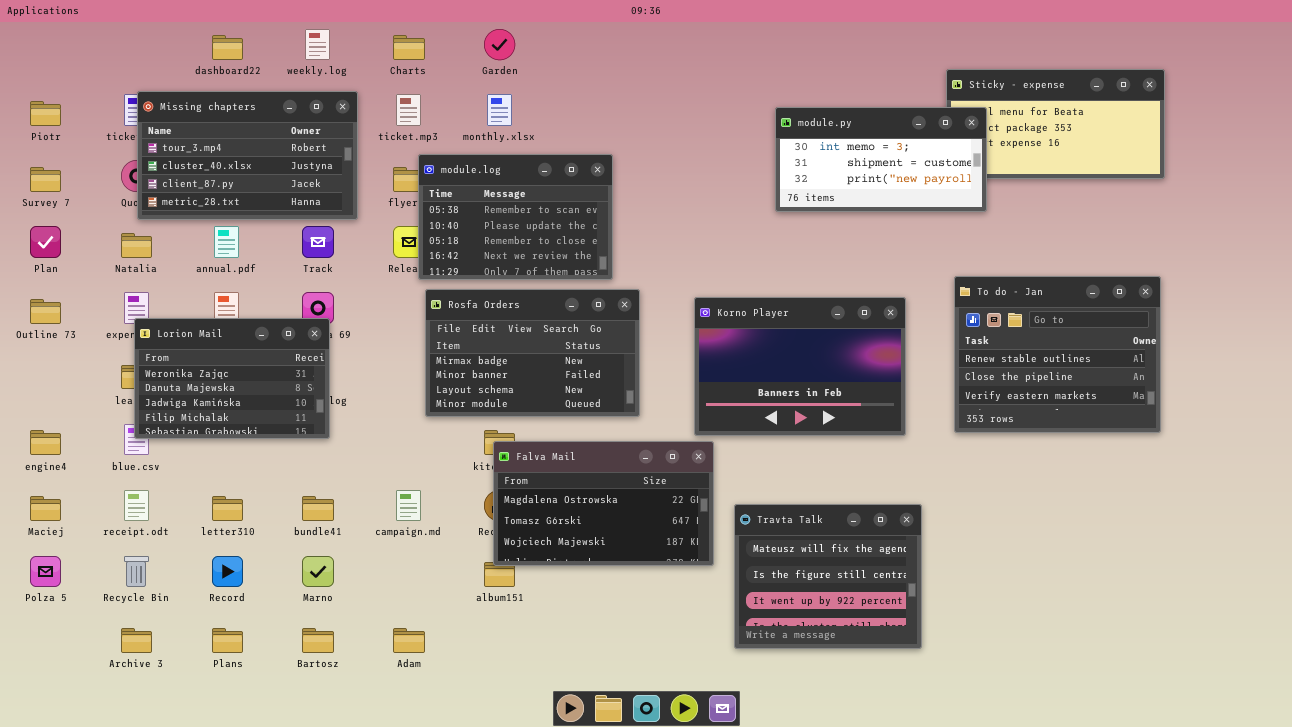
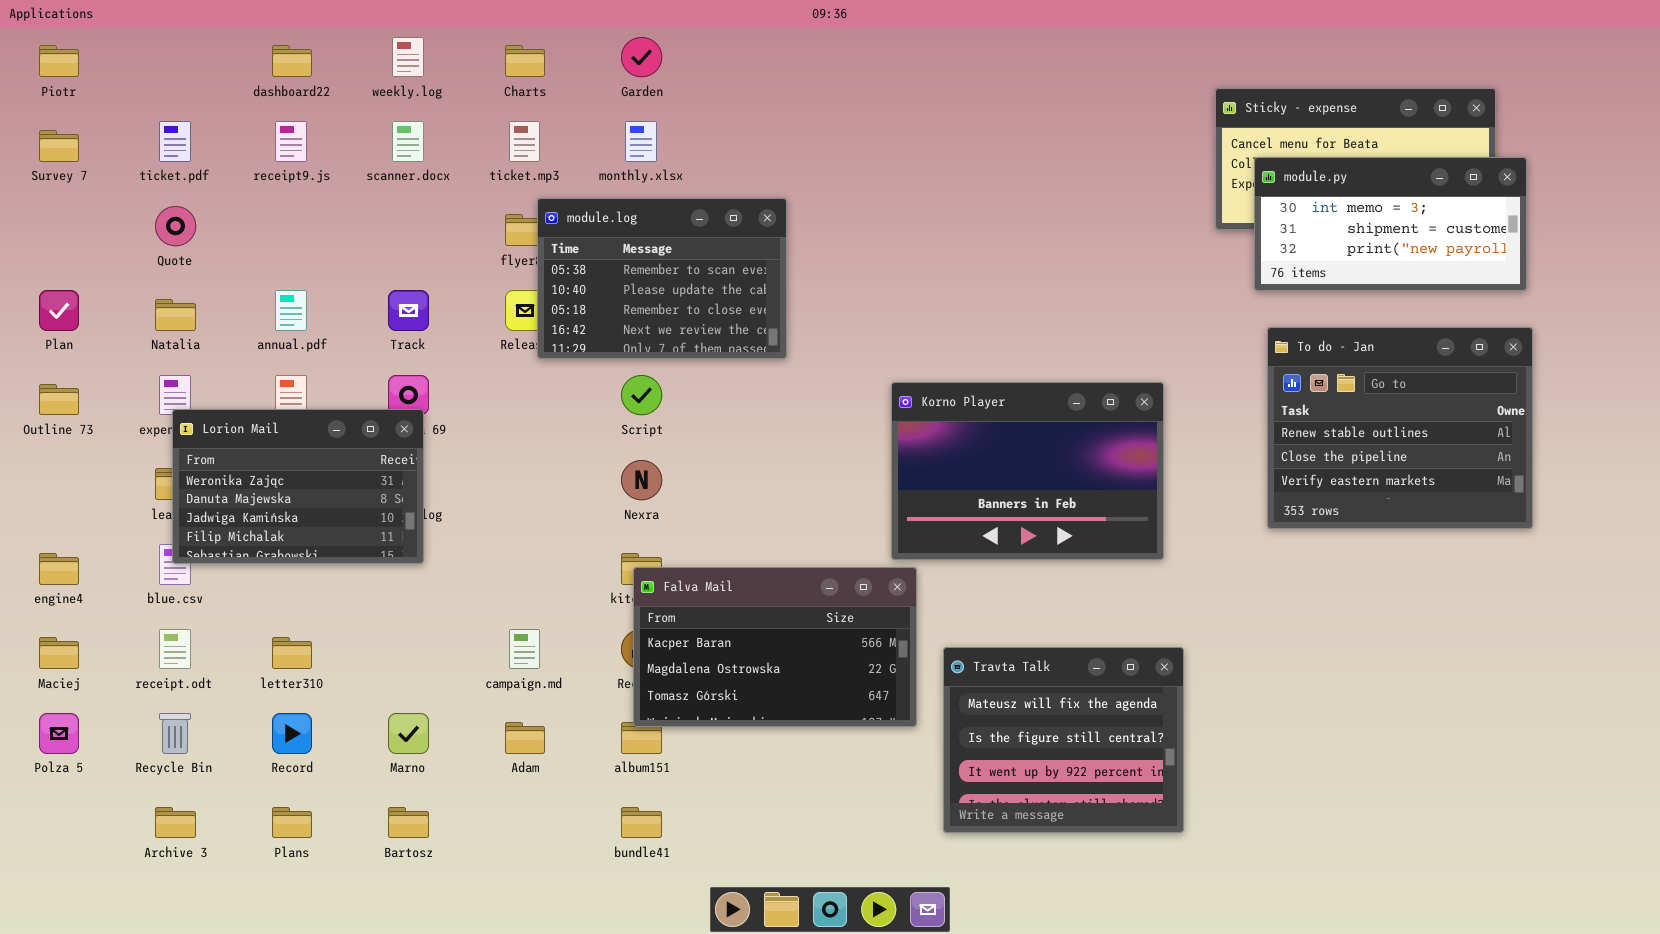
Missing chapters: [137,91,358,220] -> none, closed
Piotr: [30,101,61,126] -> [39,45,79,77], moved
module.py: [775,107,987,212] -> [1254,157,1527,291], moved
Survey 7: [30,167,61,192] -> [39,130,79,162], moved
To do - Jan: [954,276,1161,433] -> [1267,327,1533,529], moved
Rosfa Orders: [425,289,640,417] -> none, closed
Falva Mail: [493,441,714,566] -> [633,567,917,727], scrolled up 1 row
bundle41: [302,496,334,521] -> [621,807,662,838], moved
Adam: [393,628,425,653] -> [505,722,545,754], moved

